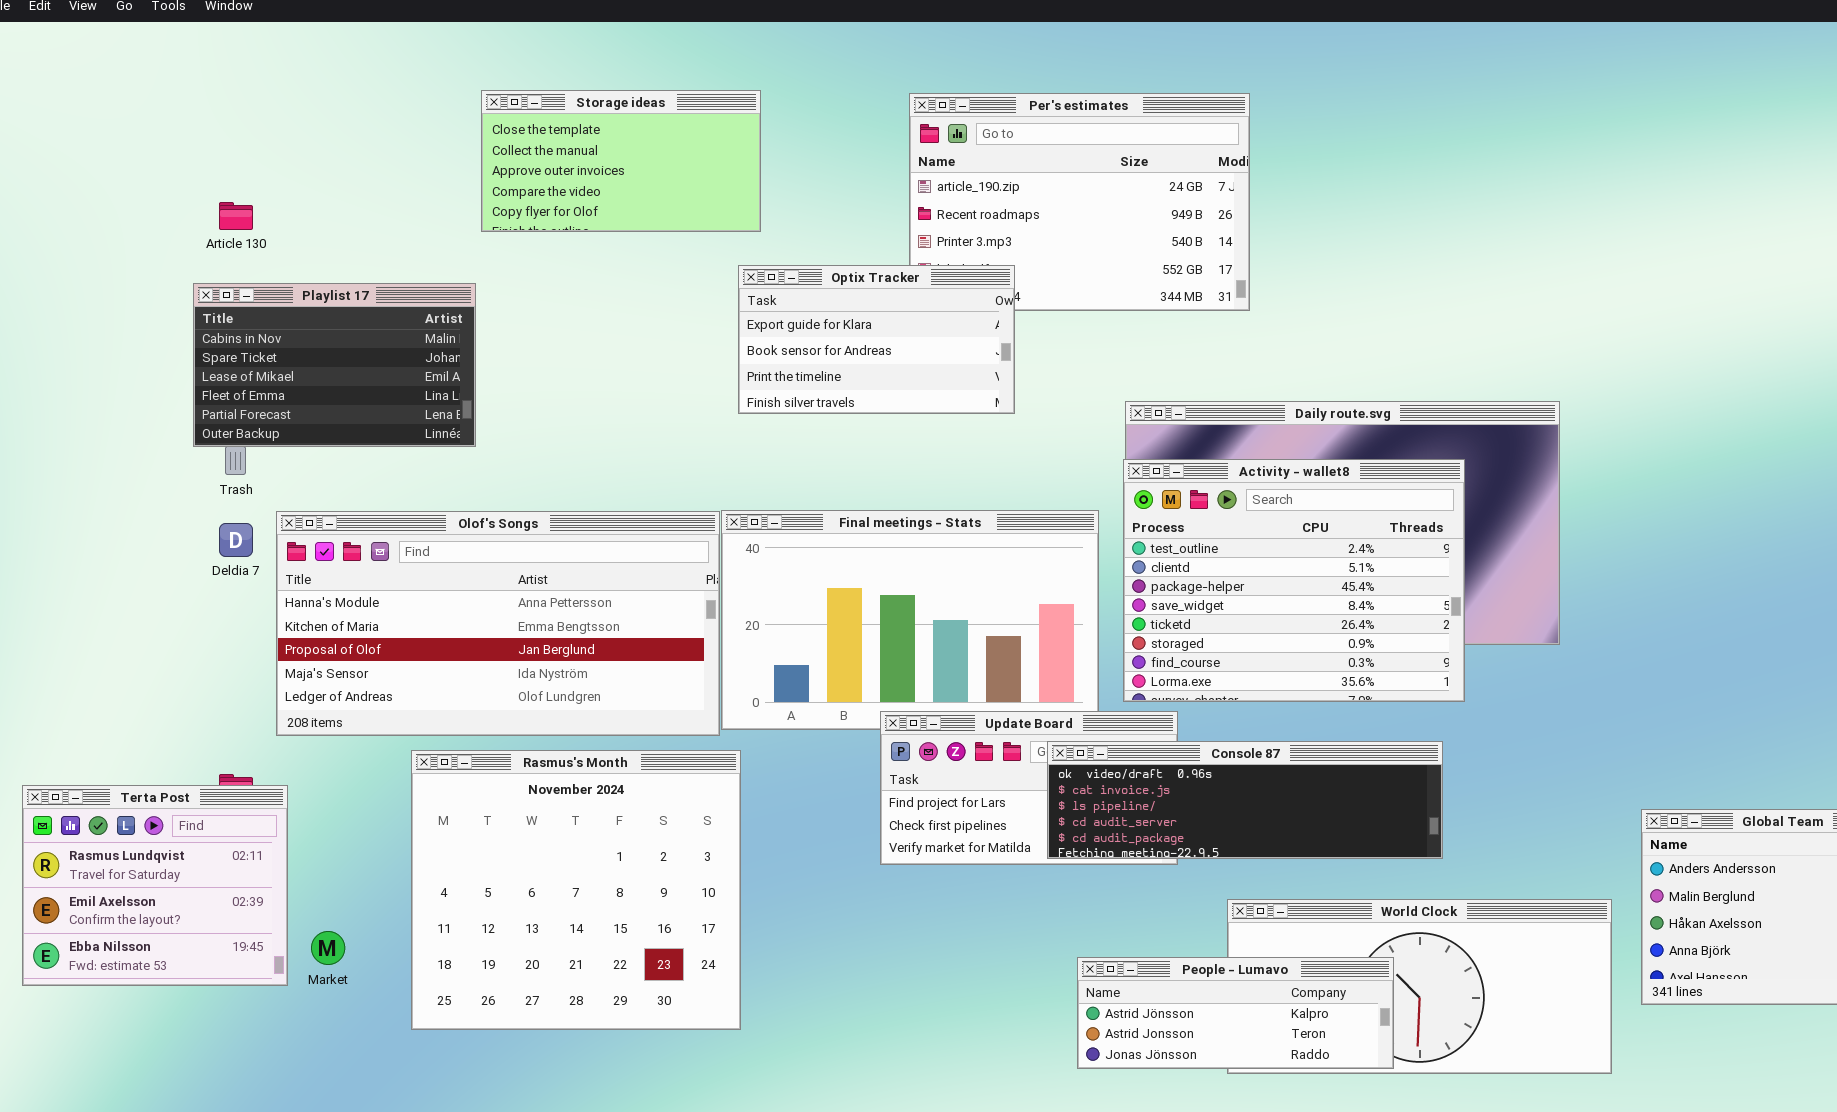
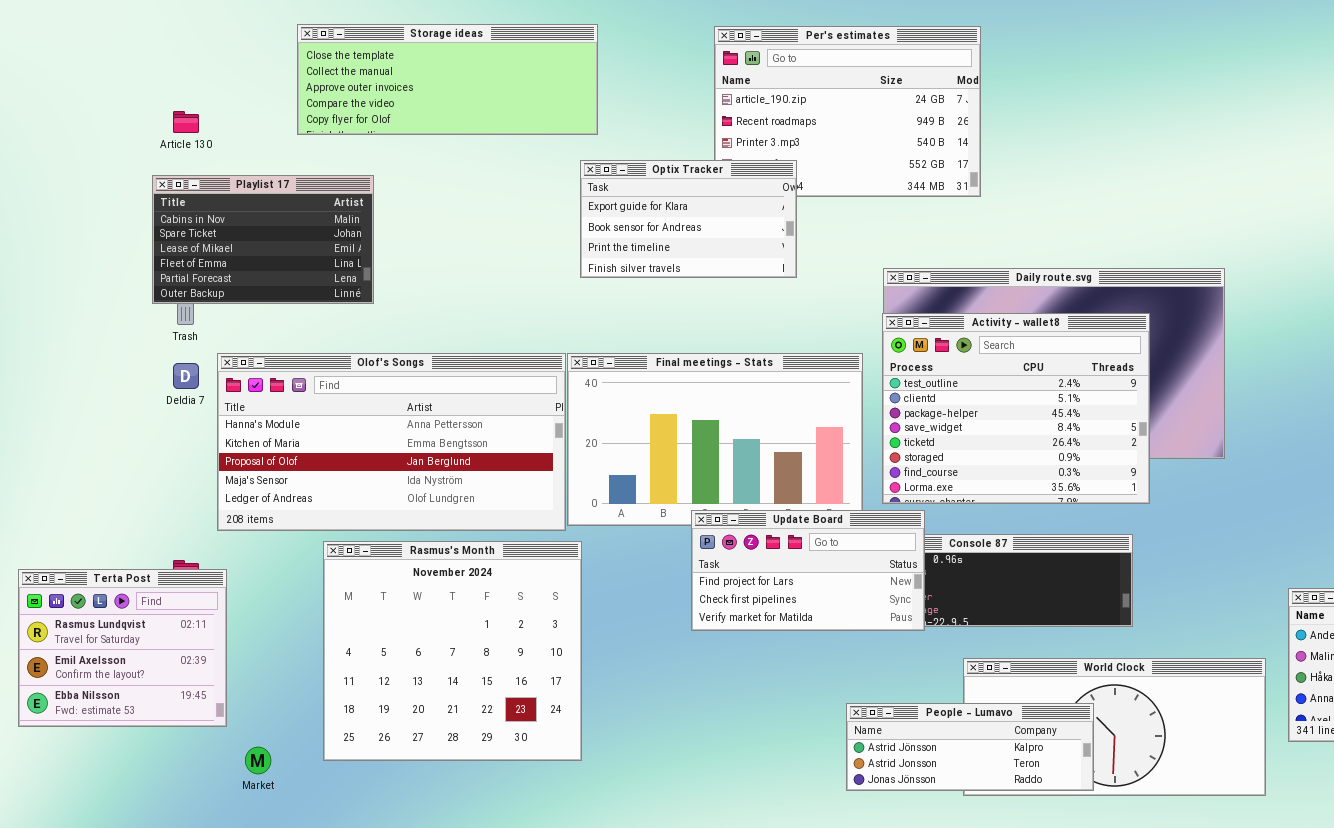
Storage ideas: [481,90,761,232] -> [297,24,598,135], resized
Update Board: [880,711,1178,865] -> [691,510,925,631], raised
Market: [311,931,345,965] -> [245,747,271,774], moved

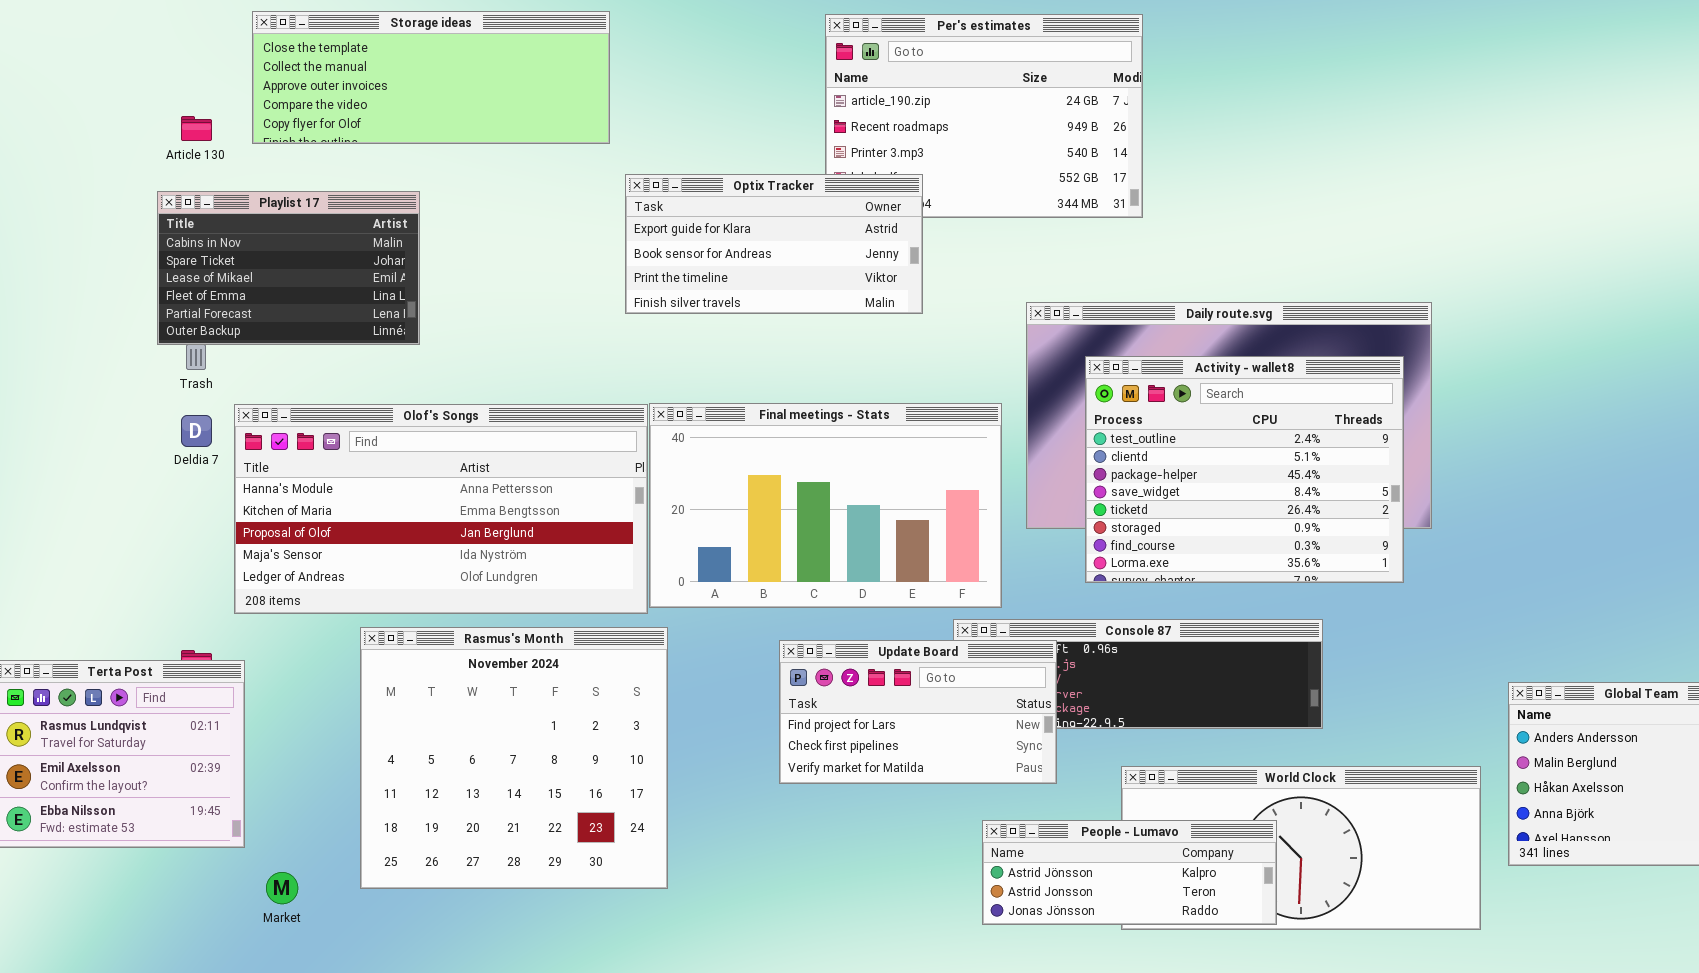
Storage ideas: [297,24,598,135] -> [252,11,610,144], moved
Optix Tracker: [580,160,797,278] -> [625,174,923,314], resized
Activity - wallet8: [882,313,1150,504] -> [1085,356,1404,583], moved
Update Board: [691,510,925,631] -> [779,640,1057,784], moved

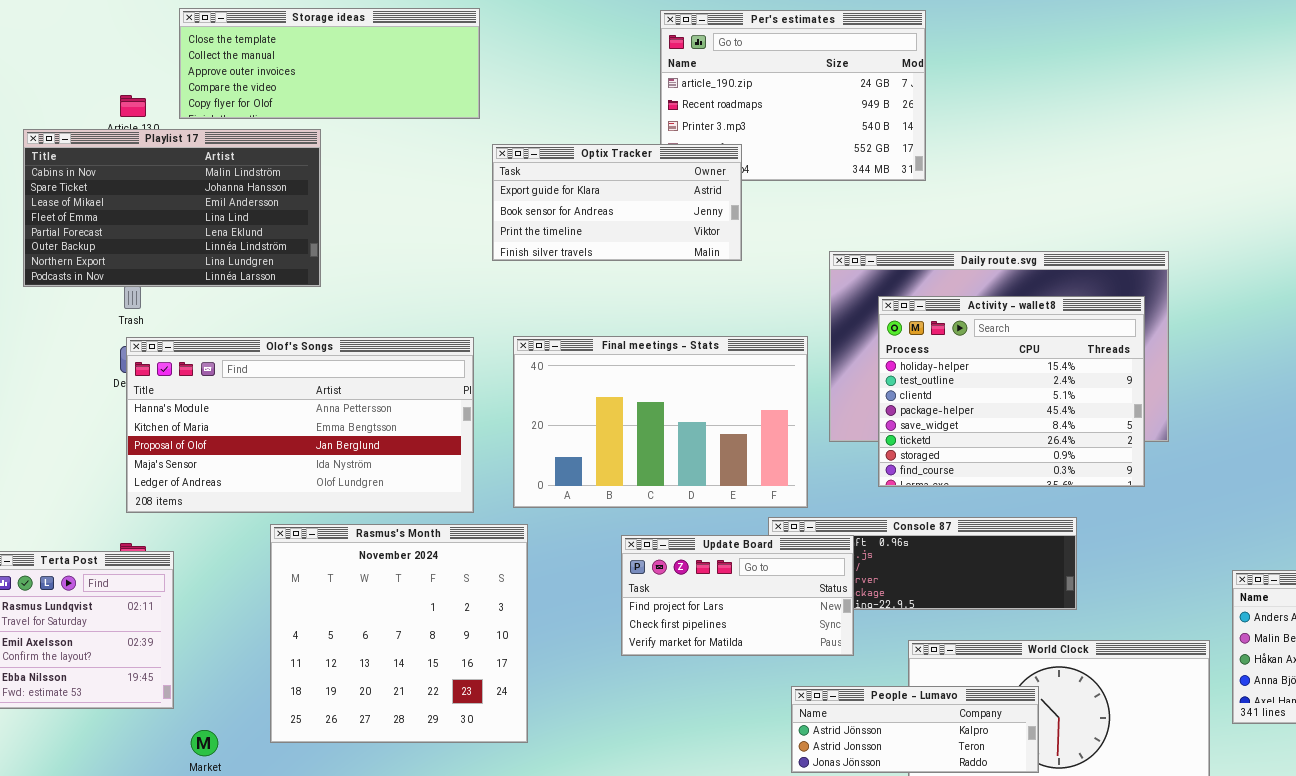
Playlist 17: [157,191,420,345] -> [23,129,321,287], resized
Activity - wallet8: [1085,356,1404,583] -> [878,296,1145,487], scrolled up 1 row
Olof's Songs: [234,404,648,614] -> [126,337,474,513], moved

